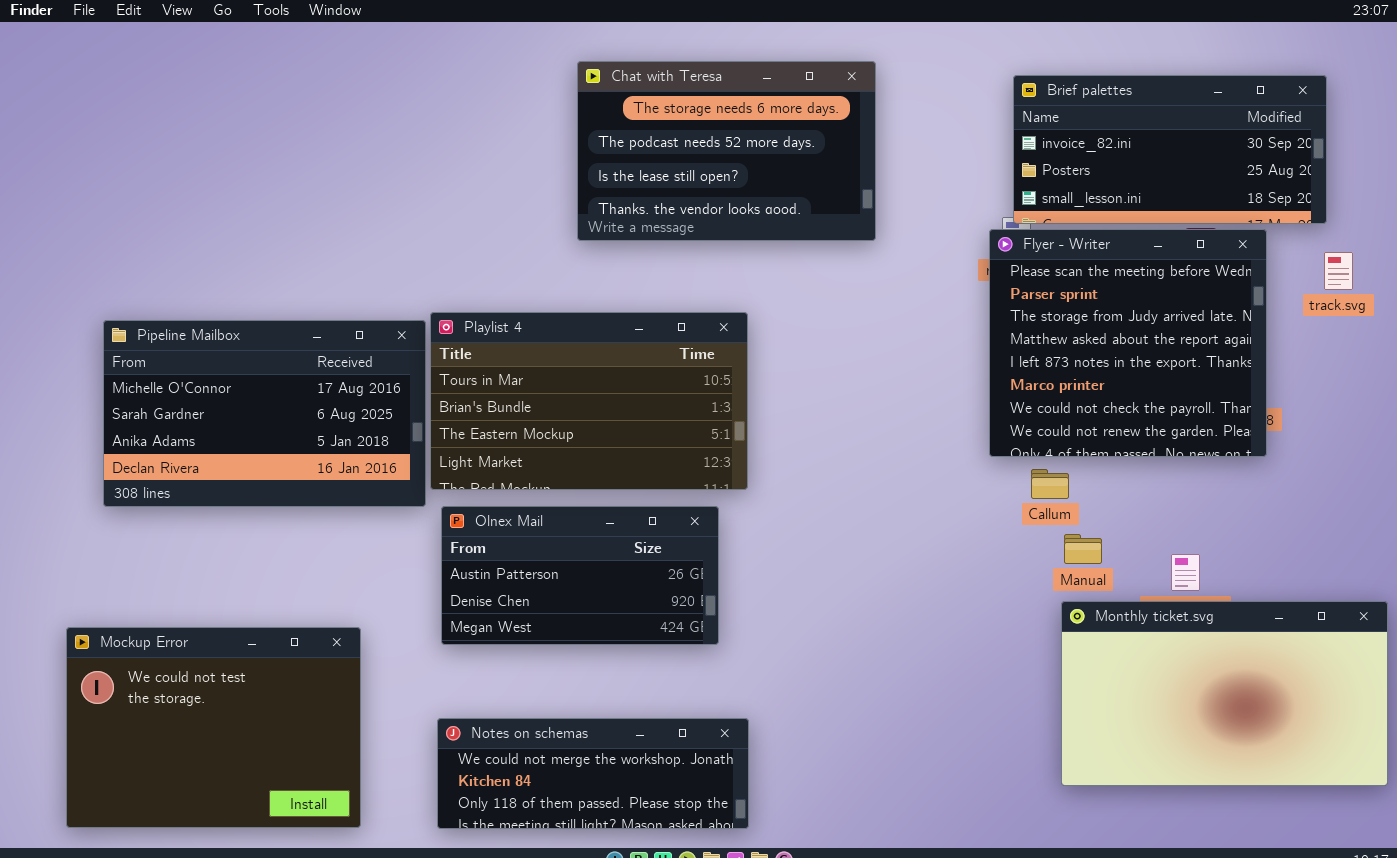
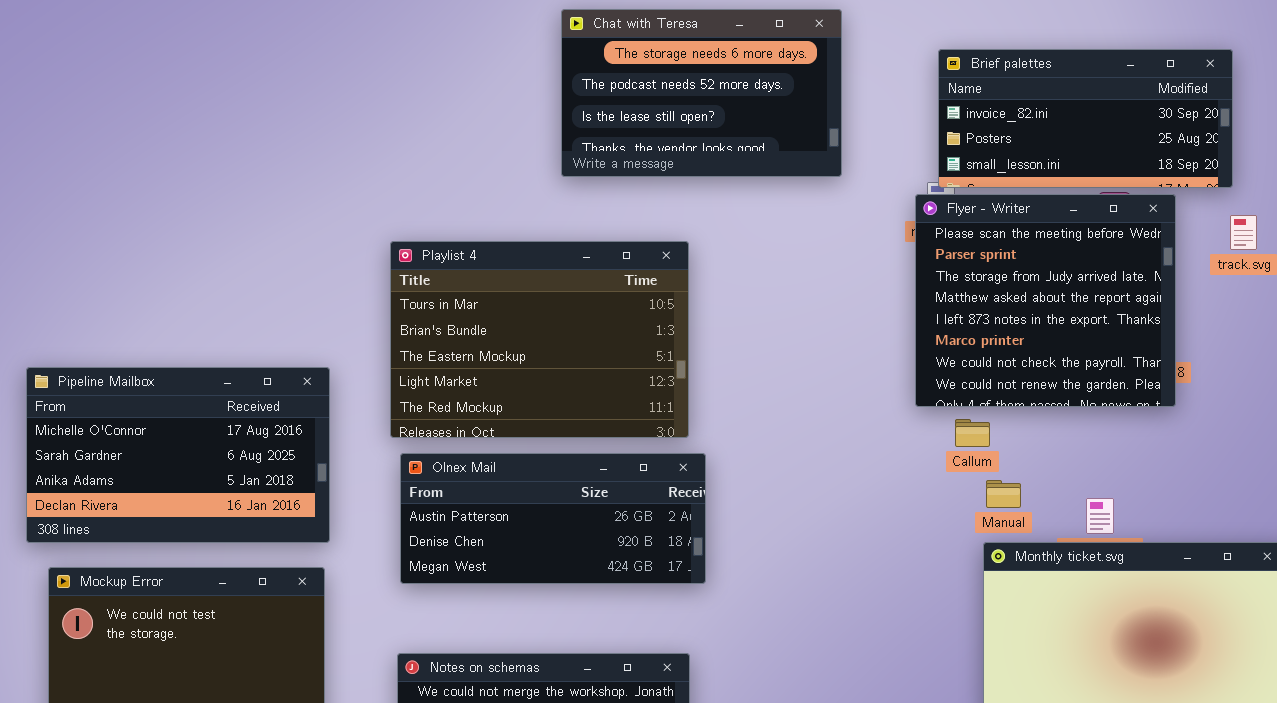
Chat with Teresa: [577,61,876,241] -> [561,9,842,177], moved
Playlist 4: [430,312,748,490] -> [390,241,689,438], resized
Pipeline Mailbox: [103,320,426,507] -> [26,367,330,543], moved
Olnex Mail: [441,506,719,645] -> [400,453,706,584], resized

